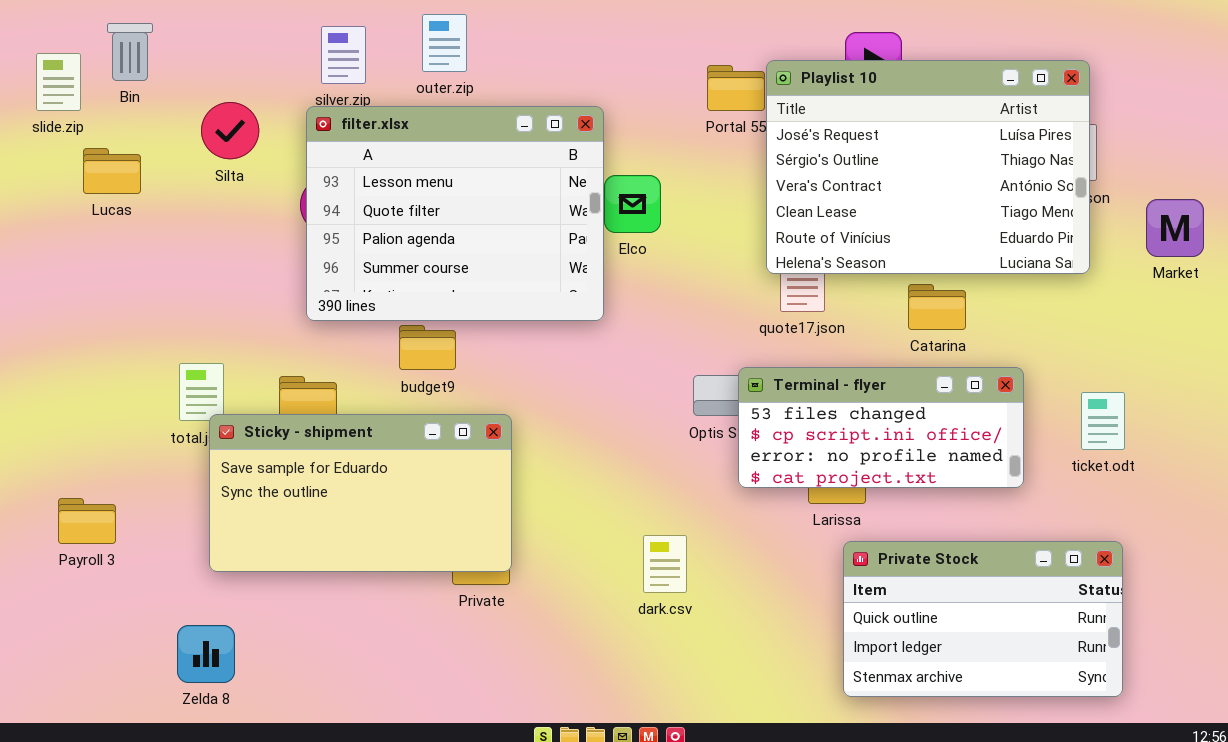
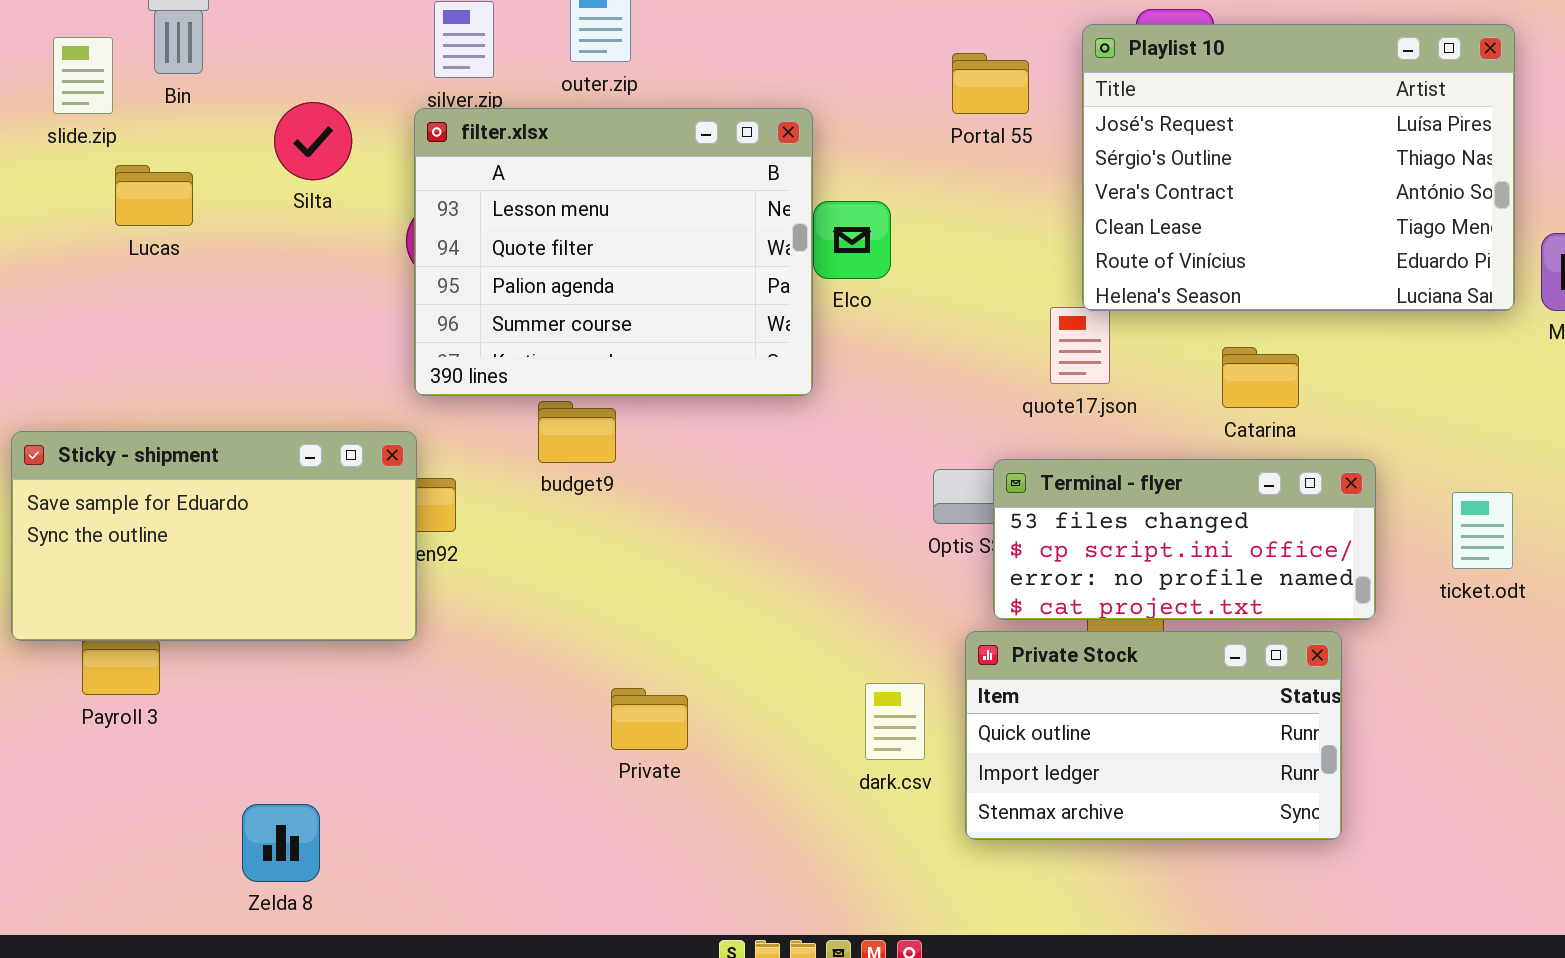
Playlist 10: [766,60,1090,274] -> [1082,24,1515,311], moved
Sticky - shipment: [209,414,512,572] -> [11,431,417,641], moved
Private Stock: [843,541,1123,697] -> [965,631,1342,840], moved

